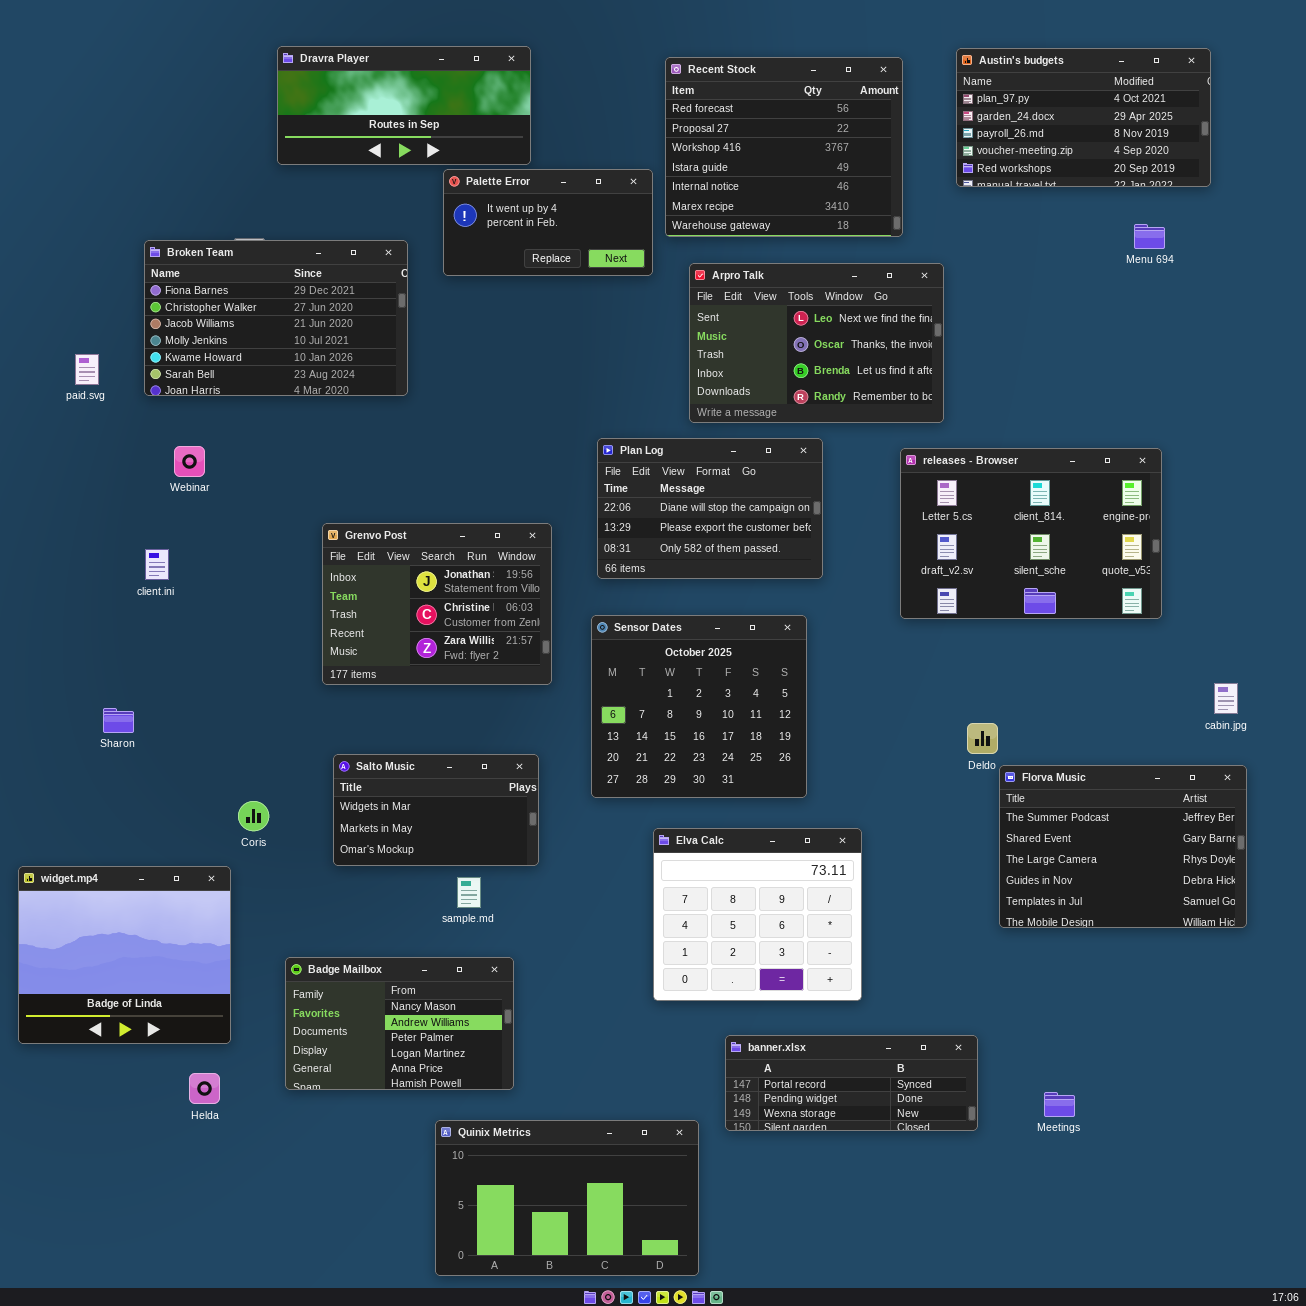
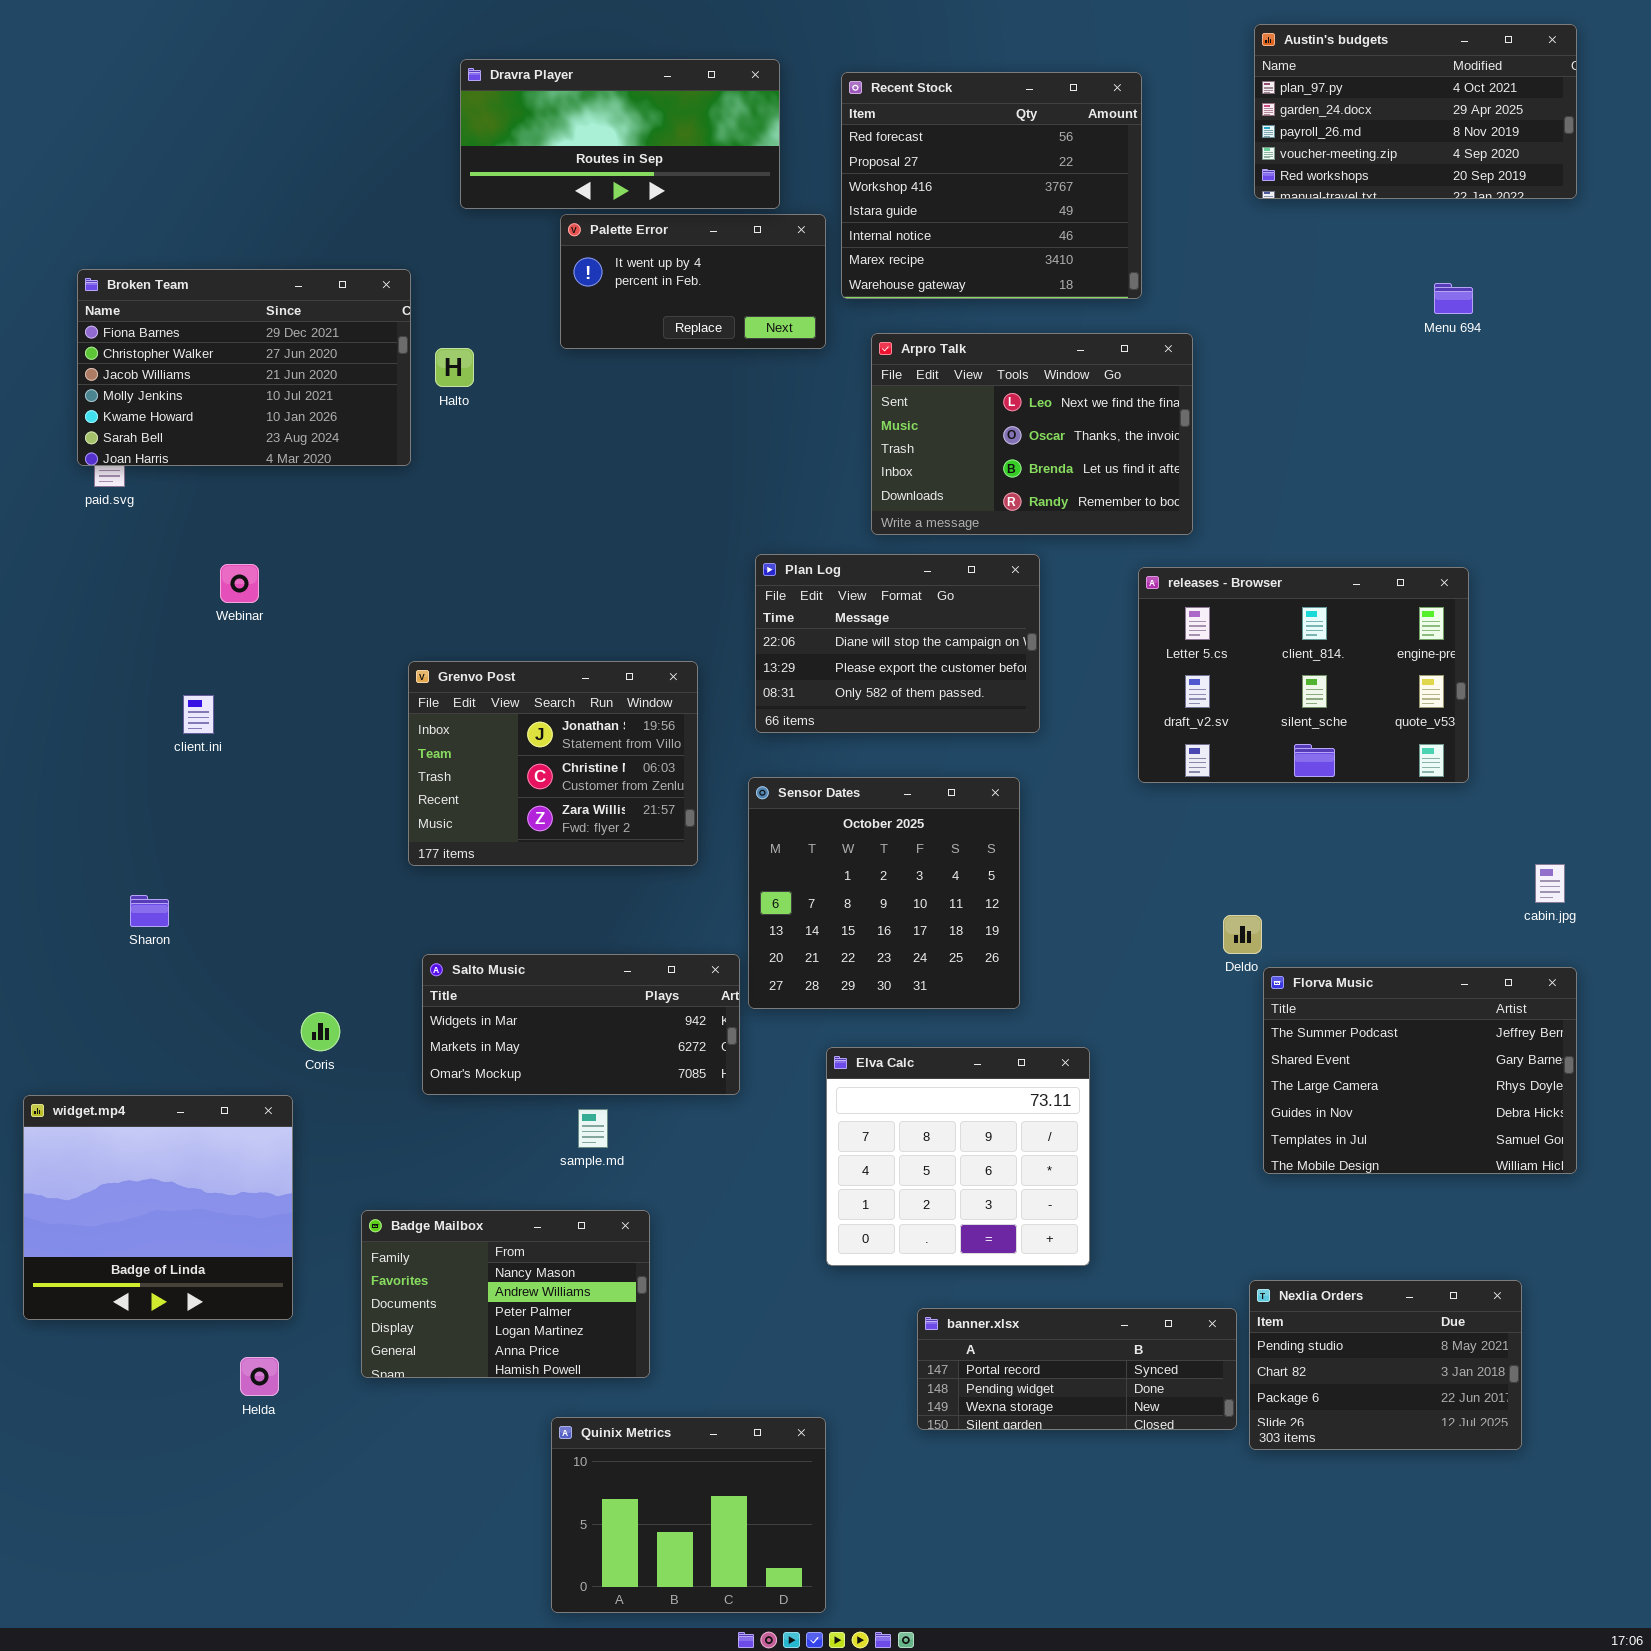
Dravra Player: [277,46,531,165] -> [460,59,780,209], moved
Austin's budgets: [956,48,1211,187] -> [1254,24,1577,199], moved
Broken Team: [144,240,408,396] -> [77,269,411,466], moved
Salto Music: [333,754,539,866] -> [422,954,740,1095], resized
Nexlia Orders: none -> [1249,1280,1522,1450], opened
Quinix Metrics: [435,1120,699,1276] -> [551,1417,826,1613], resized

